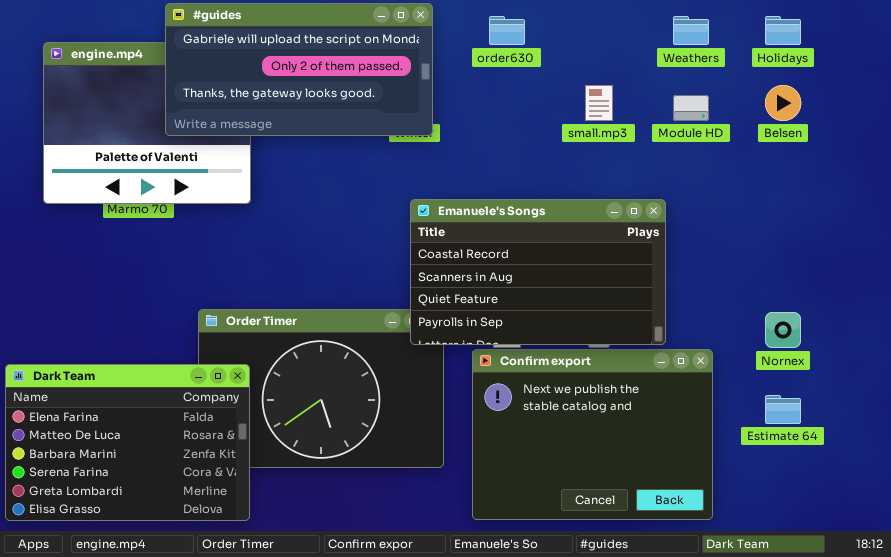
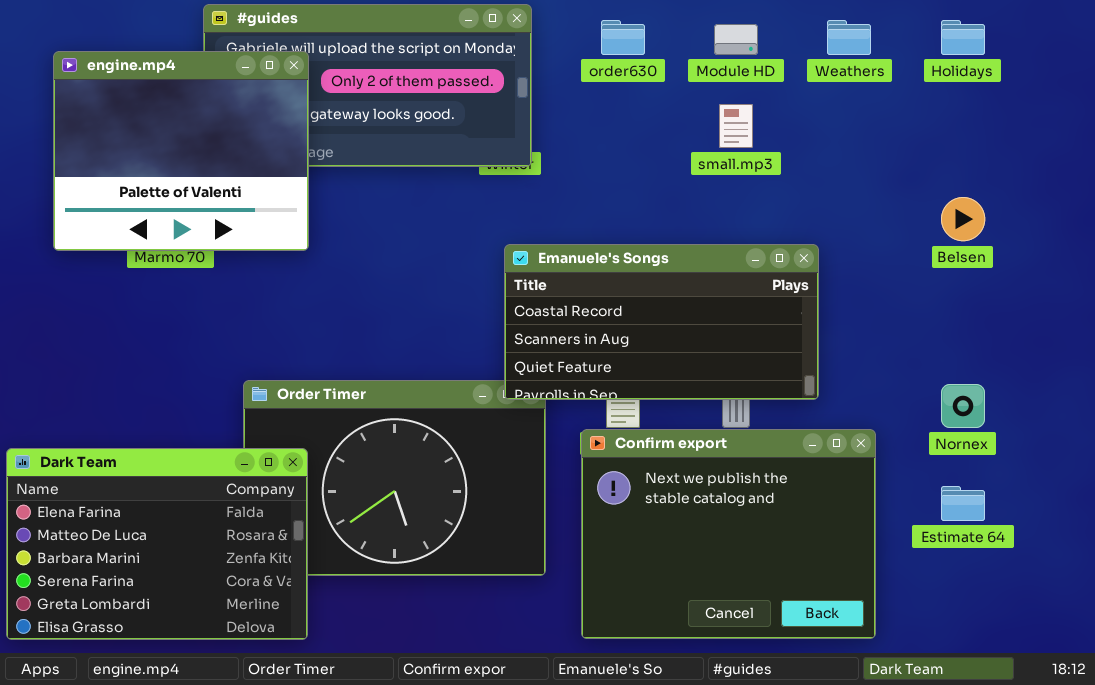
engine.mp4: [43,42,251,204] -> [53,51,309,251], raised
Belsen: [765,85,801,121] -> [941,197,985,241], moved
Module HD: [673,95,709,121] -> [714,24,758,55], moved
Emanuele's Songs: [410,199,666,345] -> [504,244,819,400], resized

